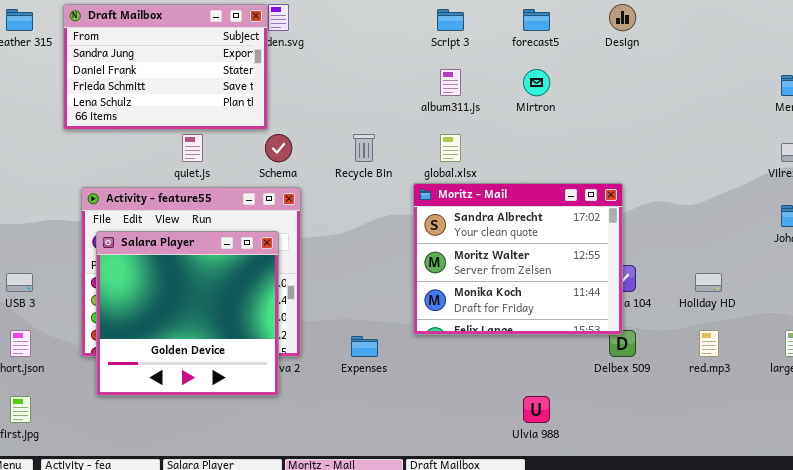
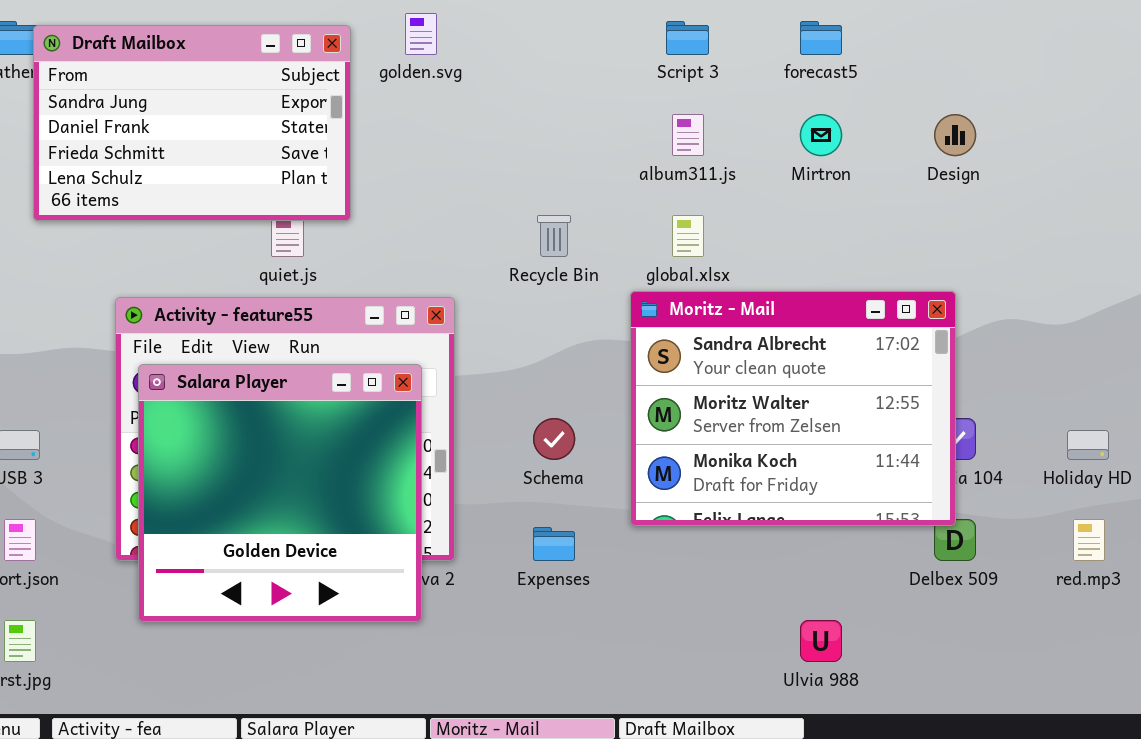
Draft Mailbox: [63,4,268,130] -> [33,25,351,221], moved
Design: [609,4,636,31] -> [934,114,976,156], moved
Schema: [265,134,292,162] -> [533,418,575,460], moved

